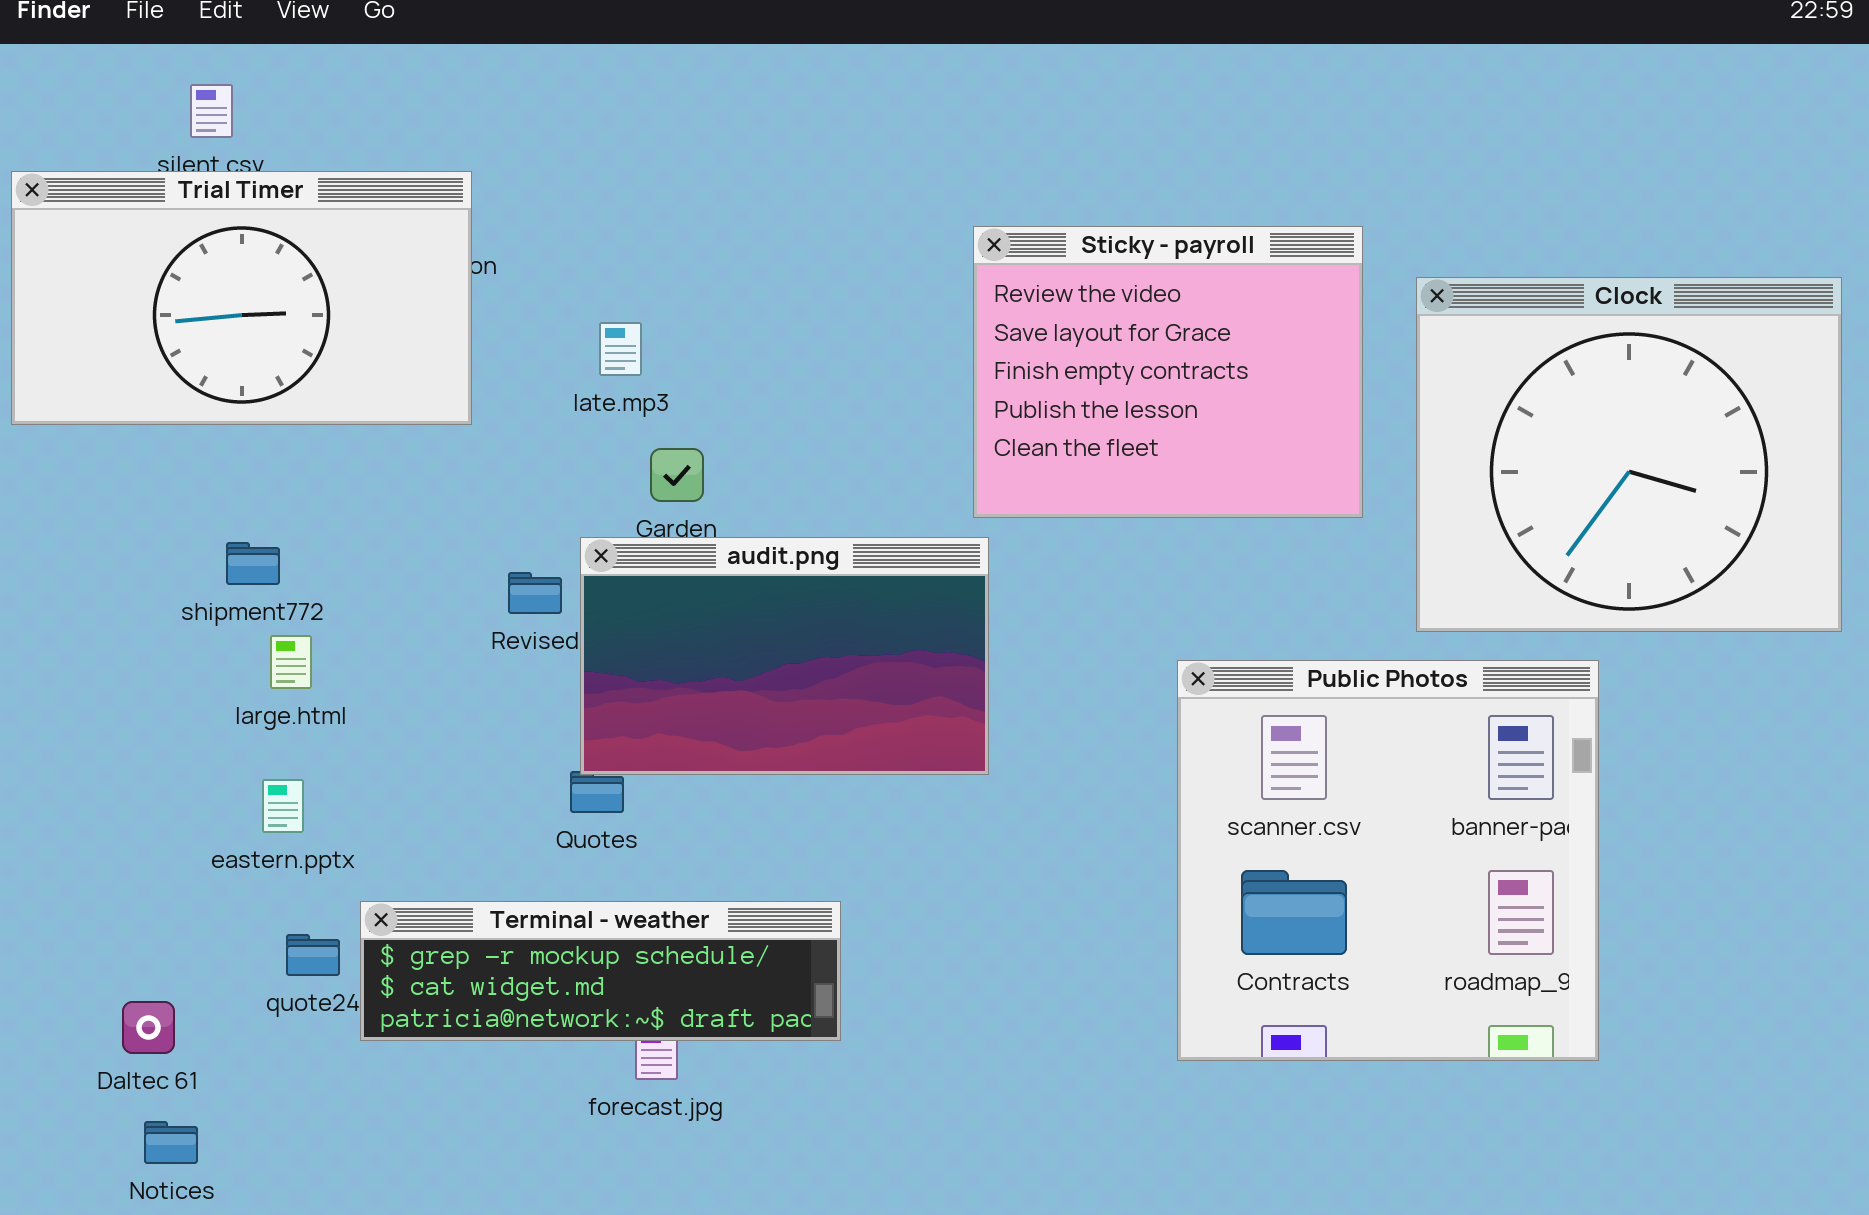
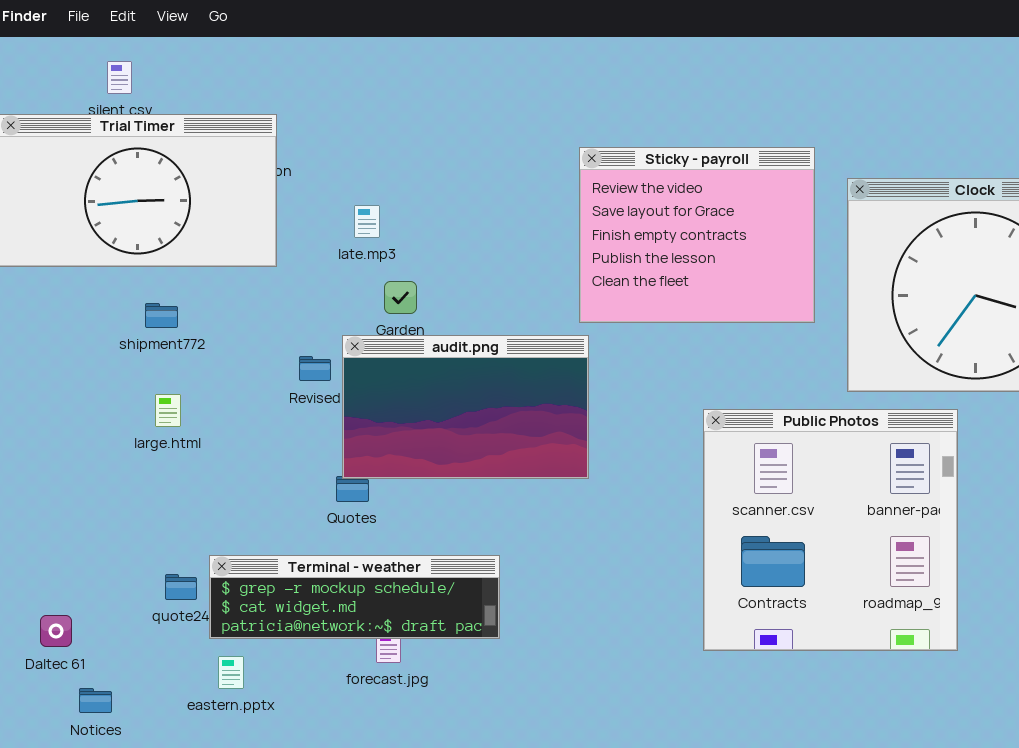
shipment772: [226,542,280,585] -> [145,303,178,328], moved
eastern.pptx: [262,779,304,833] -> [218,656,244,689], moved
Daltec 61: [122,1001,175,1054] -> [40,615,72,647], moved

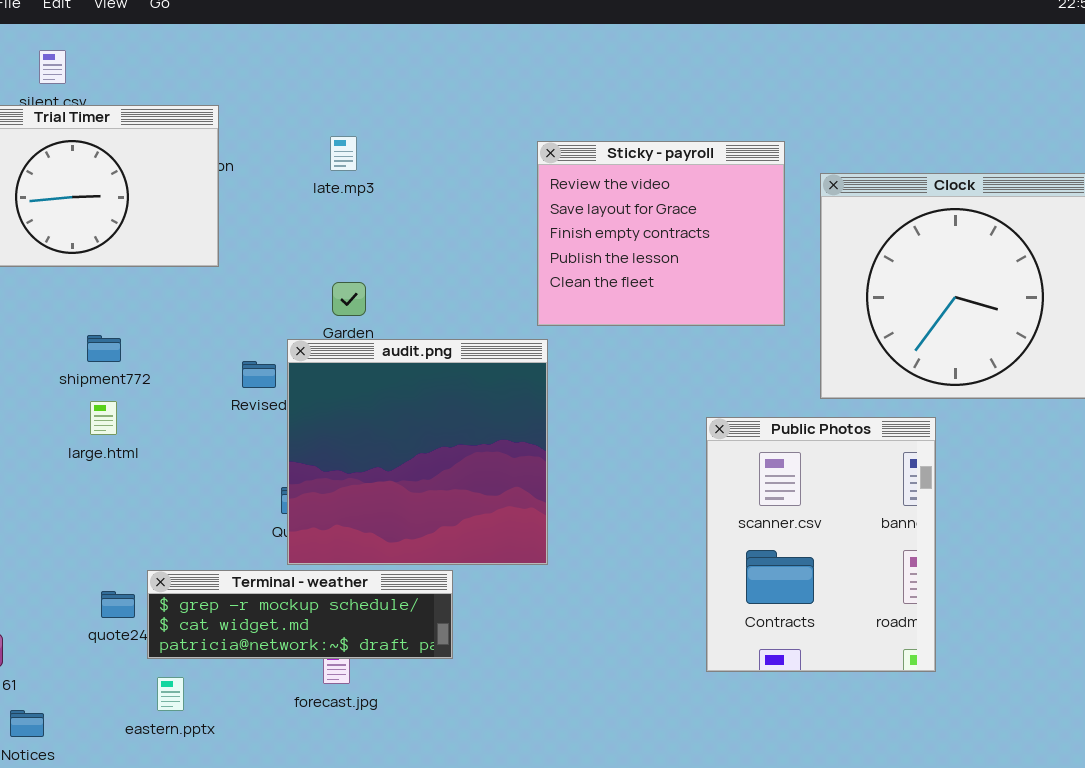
late.mp3: [354,205,380,238] -> [330,136,357,171], moved
shipment772: [145,303,178,328] -> [87,335,121,362], moved
audit.png: [342,335,589,479] -> [287,339,548,565], resized
Public Photos: [703,409,958,651] -> [706,417,936,672], resized

